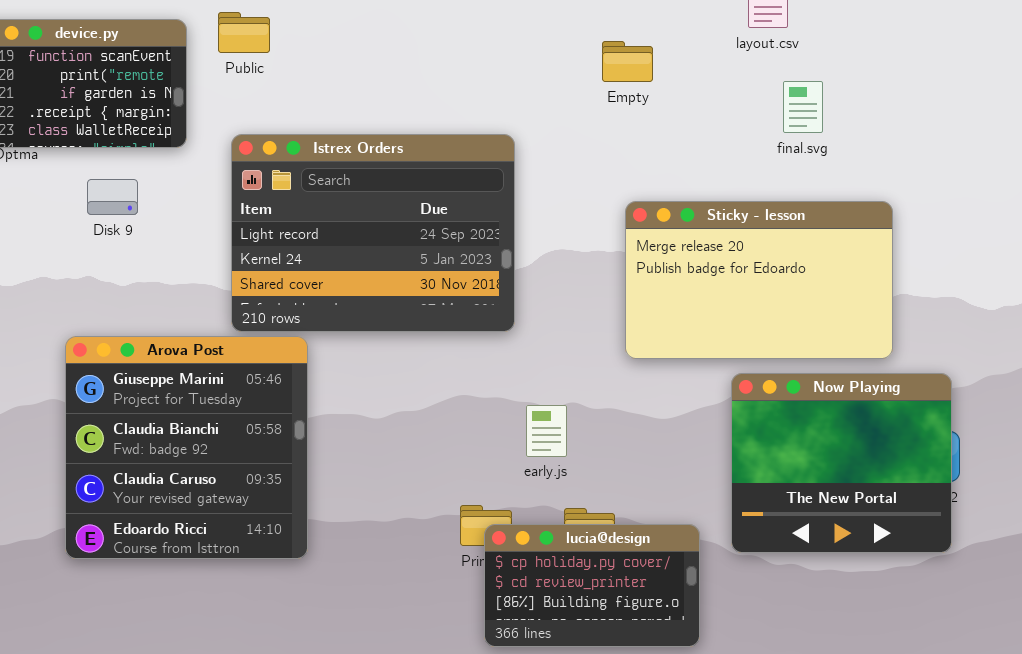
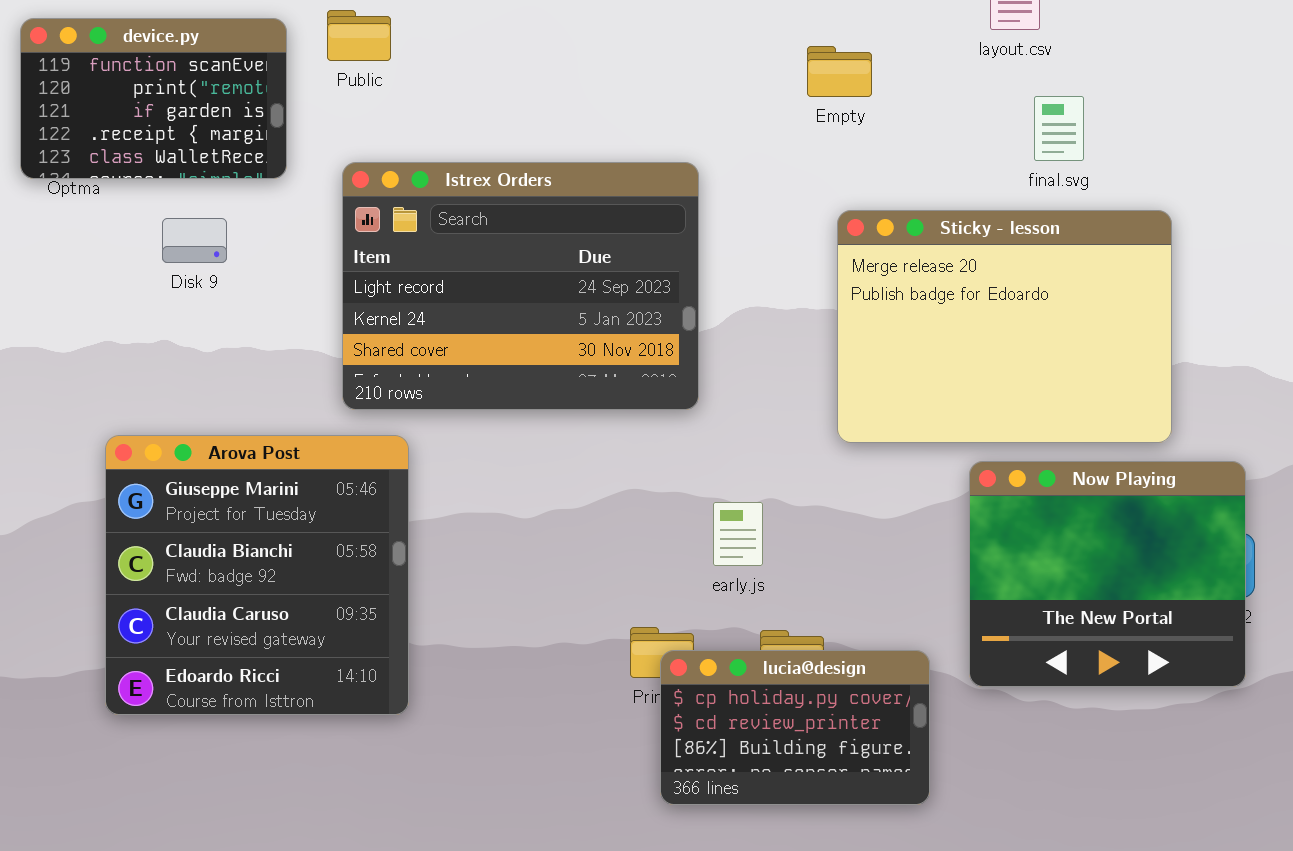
Sticky - lesson: [625,201,893,359] -> [837,210,1172,443], resized
Arova Post: [65,336,308,559] -> [105,435,409,715], moved

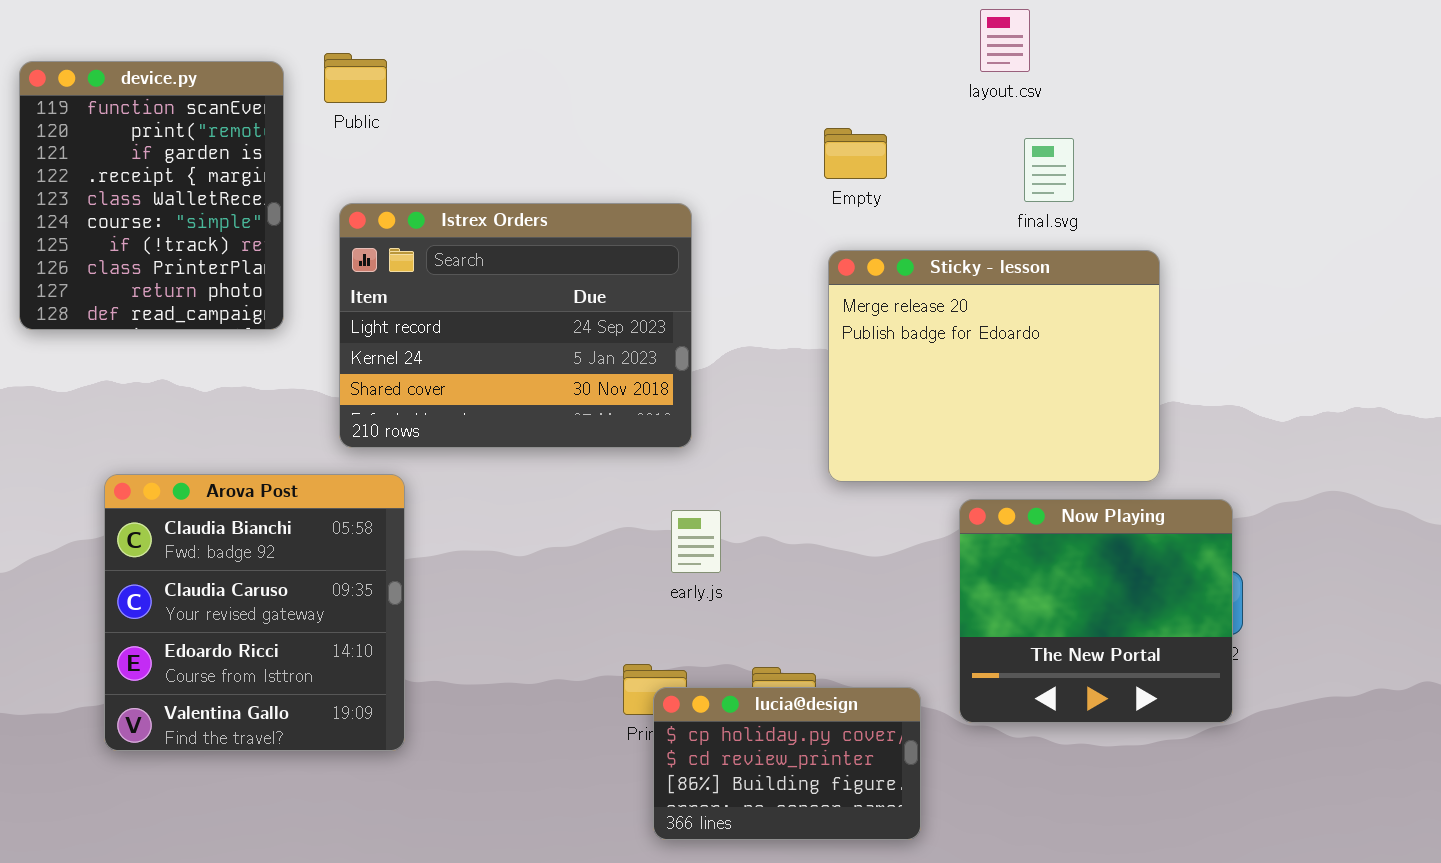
device.py: [20,18,287,179] -> [19,61,284,330], resized
Empty: [807,46,872,97] -> [824,128,887,179], moved
Arova Post: [105,435,409,715] -> [104,474,405,751], scrolled down 1 row
early.js: [713,502,763,566] -> [671,510,721,573], moved

